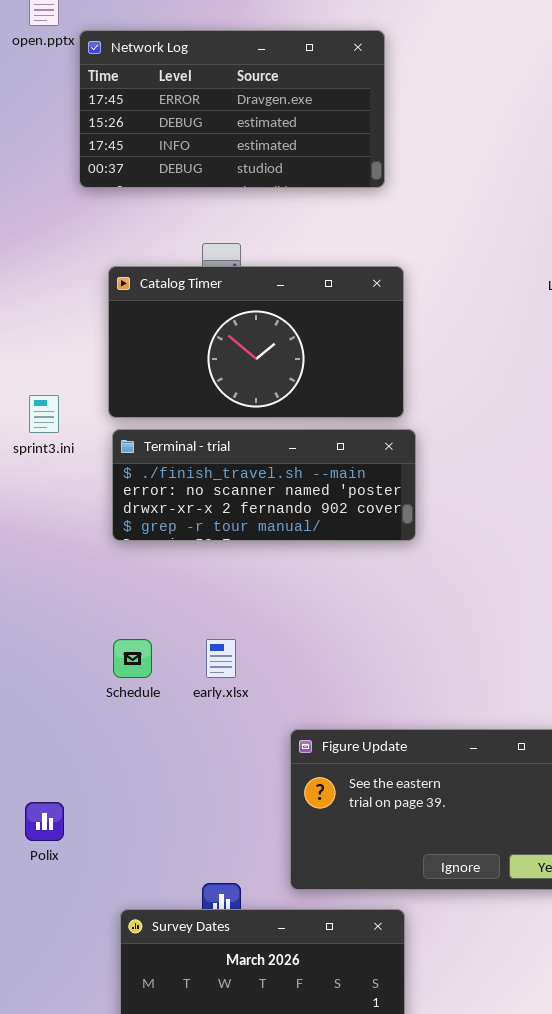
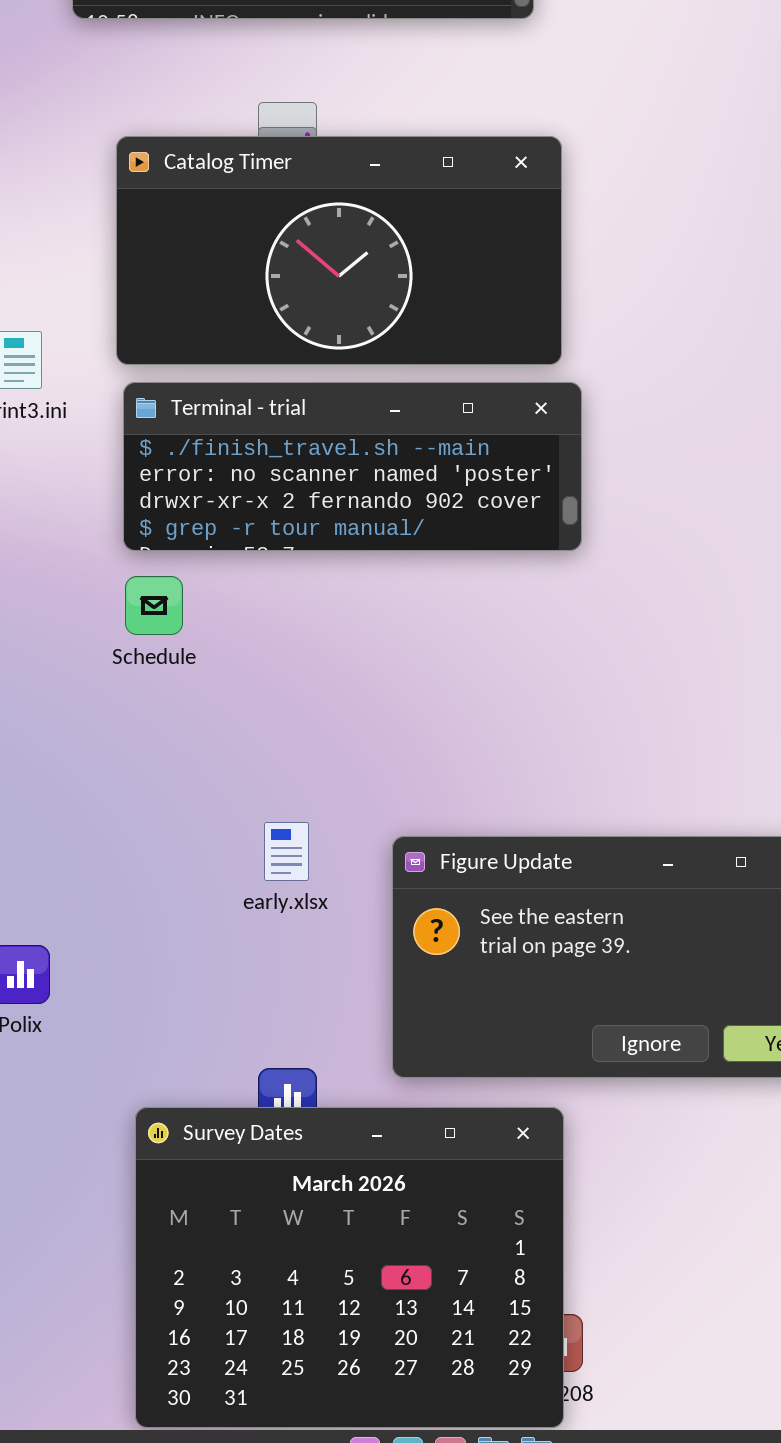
Schedule: [113,639,152,678] -> [125,576,183,635], moved
early.xlsx: [206,639,236,678] -> [264,822,309,881], moved

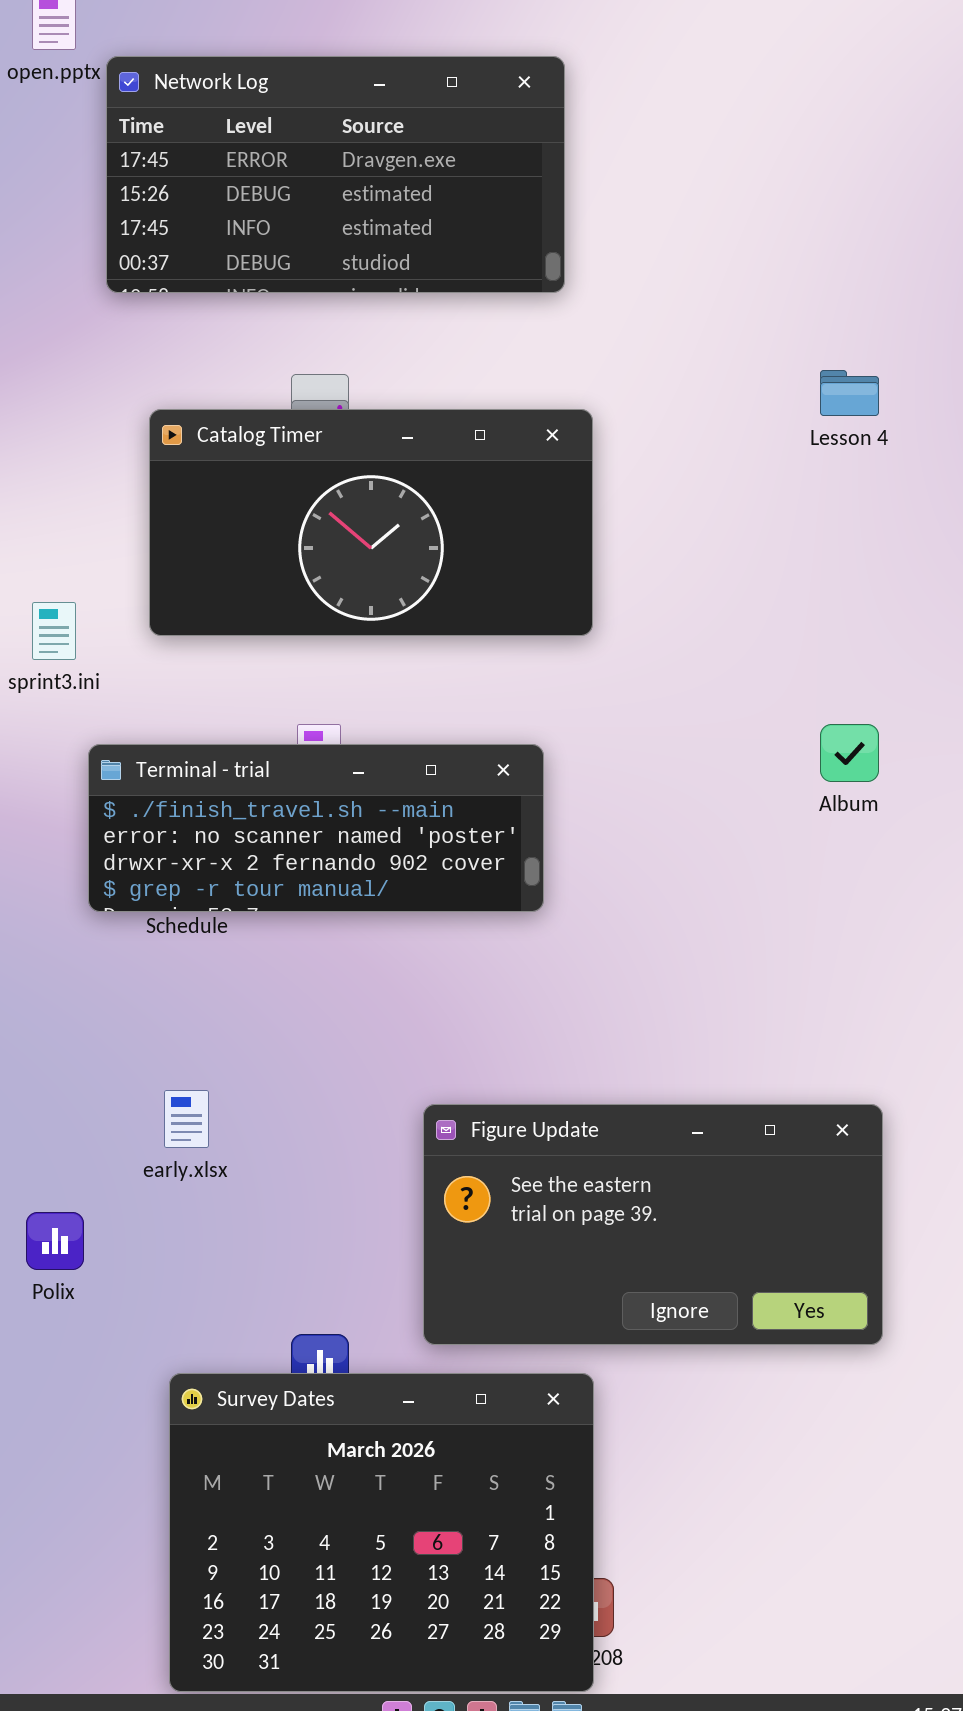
Terminal - trial: [123,382,582,551] -> [88,744,544,912], moved
early.xlsx: [264,822,309,881] -> [164,1090,209,1148], moved

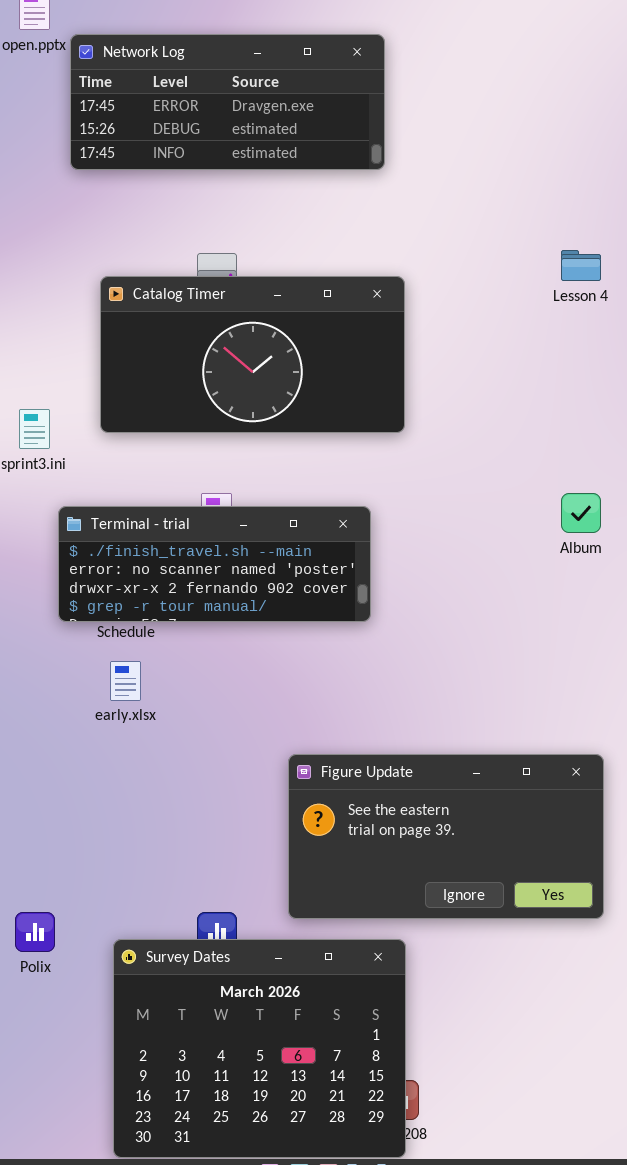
Network Log: [106,56,565,293] -> [70,34,385,170], resized
early.xlsx: [164,1090,209,1148] -> [110,661,141,701], moved
Polix: [26,1212,84,1270] -> [15,912,55,952], moved

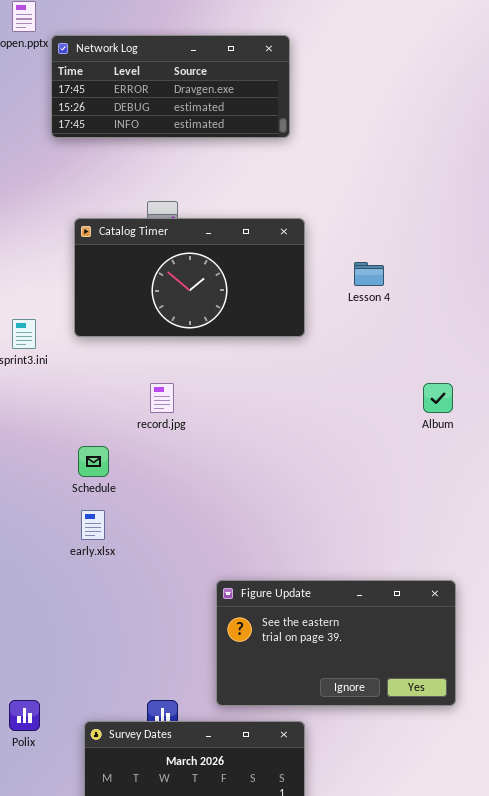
Lesson 4: [561,250,601,281] -> [354,262,384,286], moved
Terminal - trial: [58,506,371,622] -> none, closed

